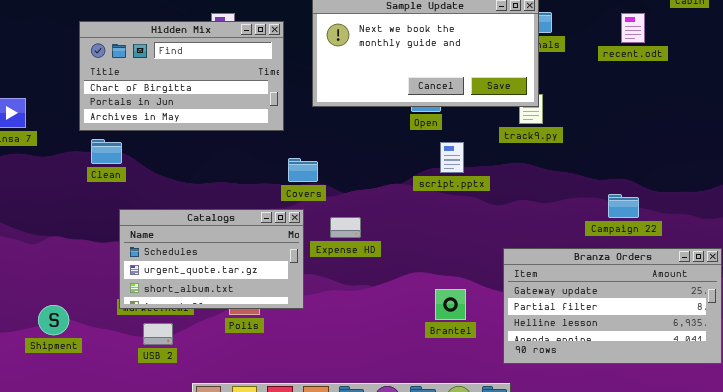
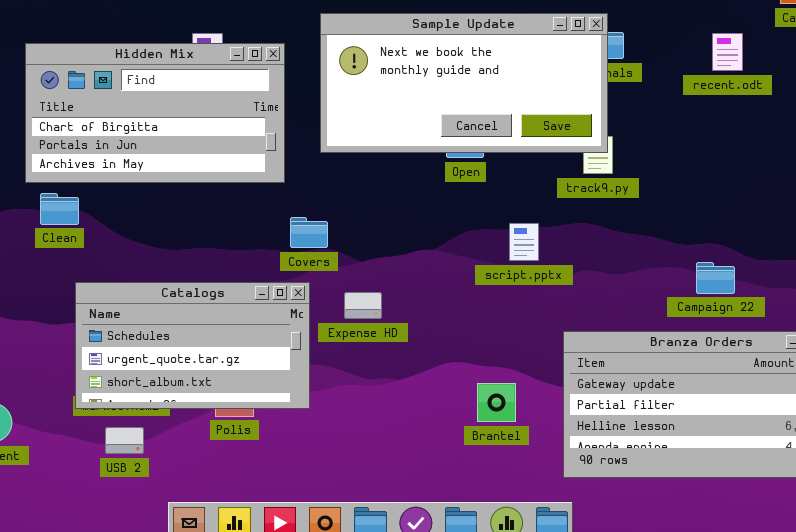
script.pptx: [440,142,464,173] -> [509,223,539,261], moved

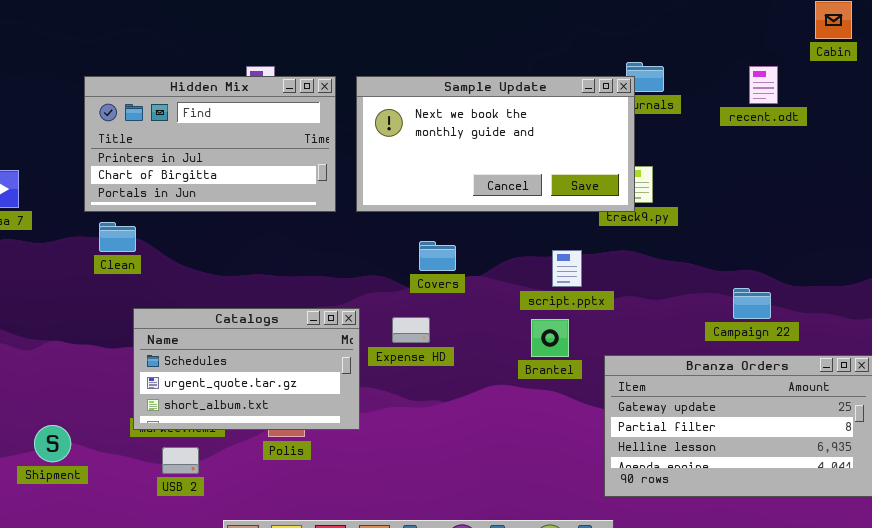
Sample Update: [320,13,608,153] -> [356,76,635,212], moved
Hidden Mix: [25,43,285,183] -> [84,76,336,212], scrolled up 1 row
Covers: [290,217,328,248] -> [419,241,456,271], moved
Brantel: [477,383,516,422] -> [531,319,569,357], moved

